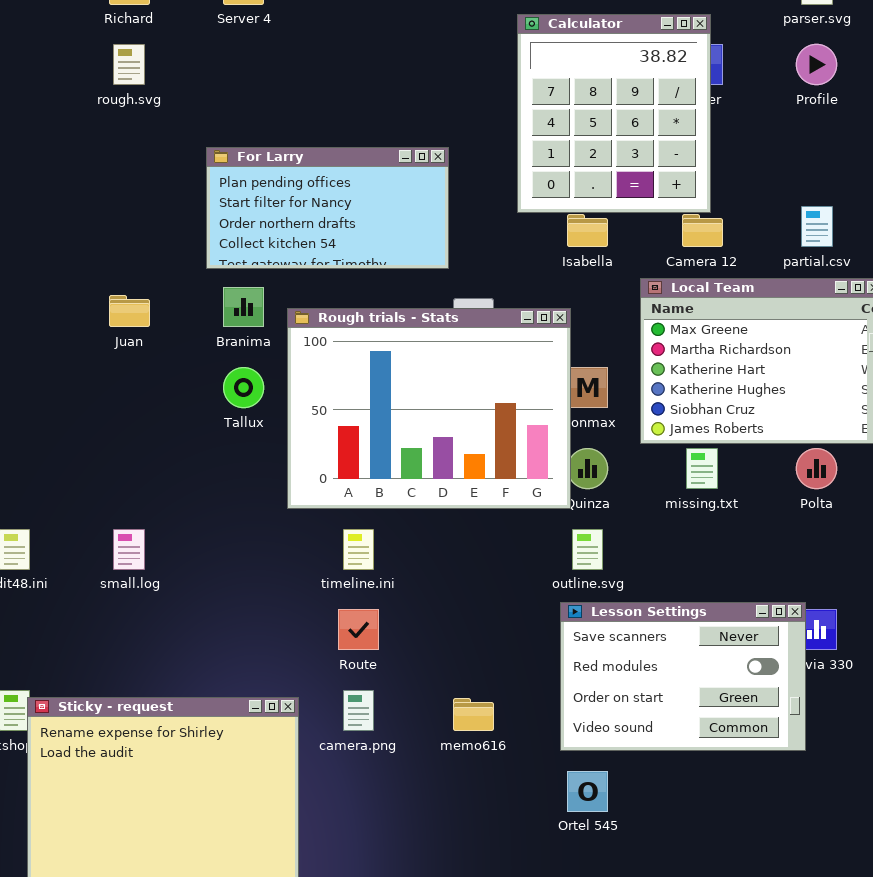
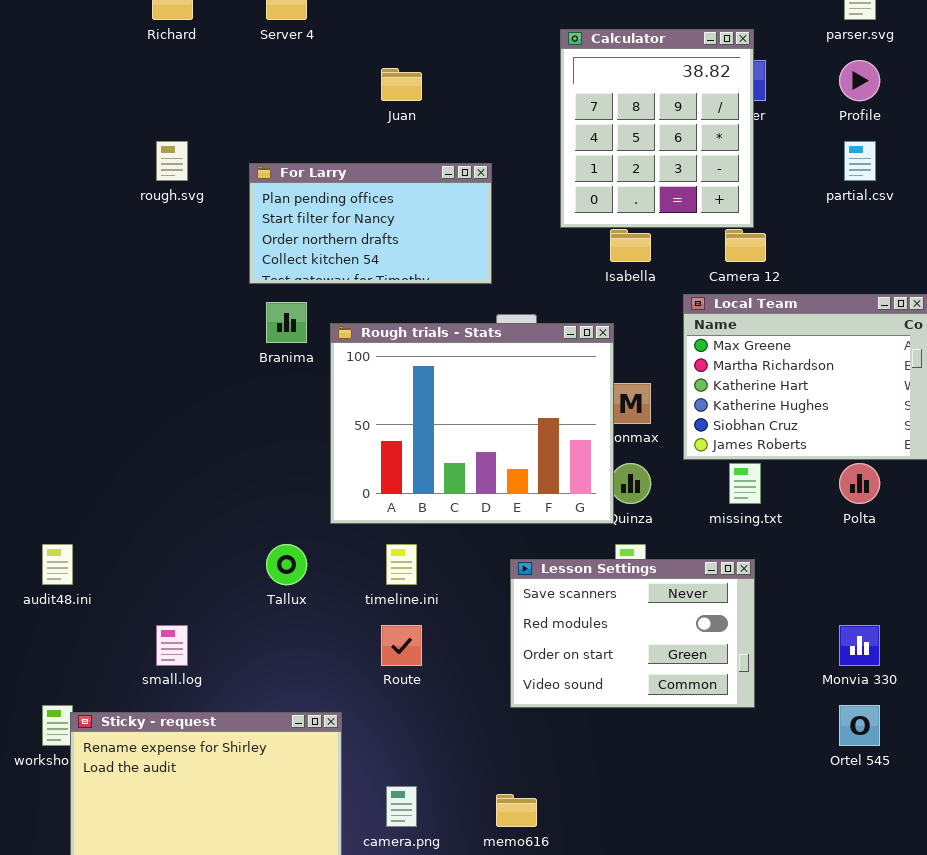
rough.svg: [113,44,145,85] -> [156,141,188,181], moved
partial.csv: [801,206,833,247] -> [844,141,876,181], moved
Juan: [109,295,150,327] -> [381,68,422,101], moved
Tallux: [223,367,264,408] -> [266,544,307,585], moved
small.log: [113,529,145,570] -> [156,625,188,666], moved
Lesson Settings: [560,602,806,751] -> [510,559,755,708], moved
camera.png: [343,690,374,731] -> [386,786,417,827], moved
memo616: [453,698,494,731] -> [496,794,537,827], moved
Ortel 545: [567,771,608,812] -> [839,705,880,746], moved

